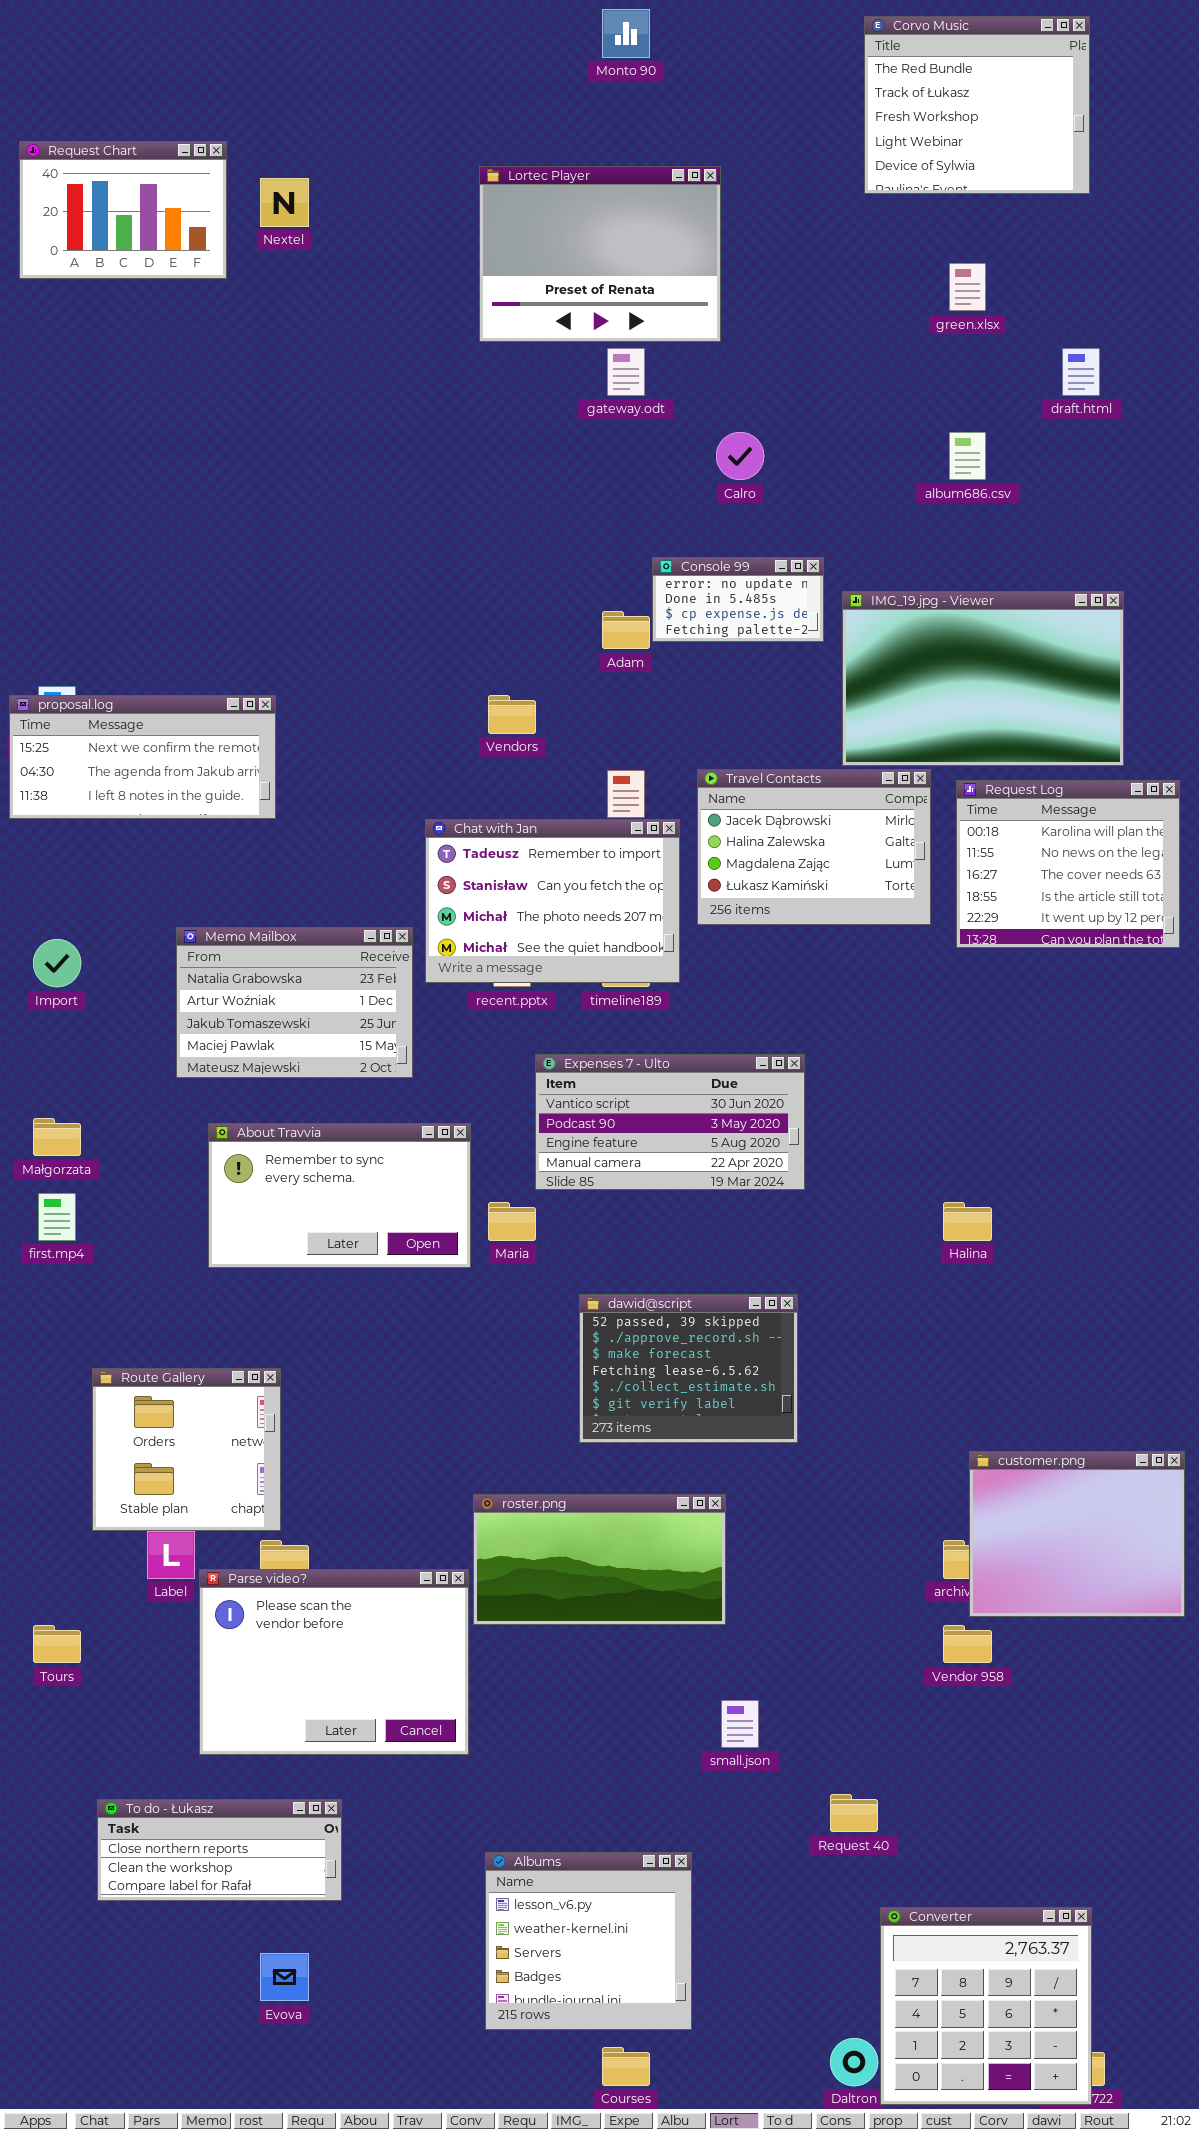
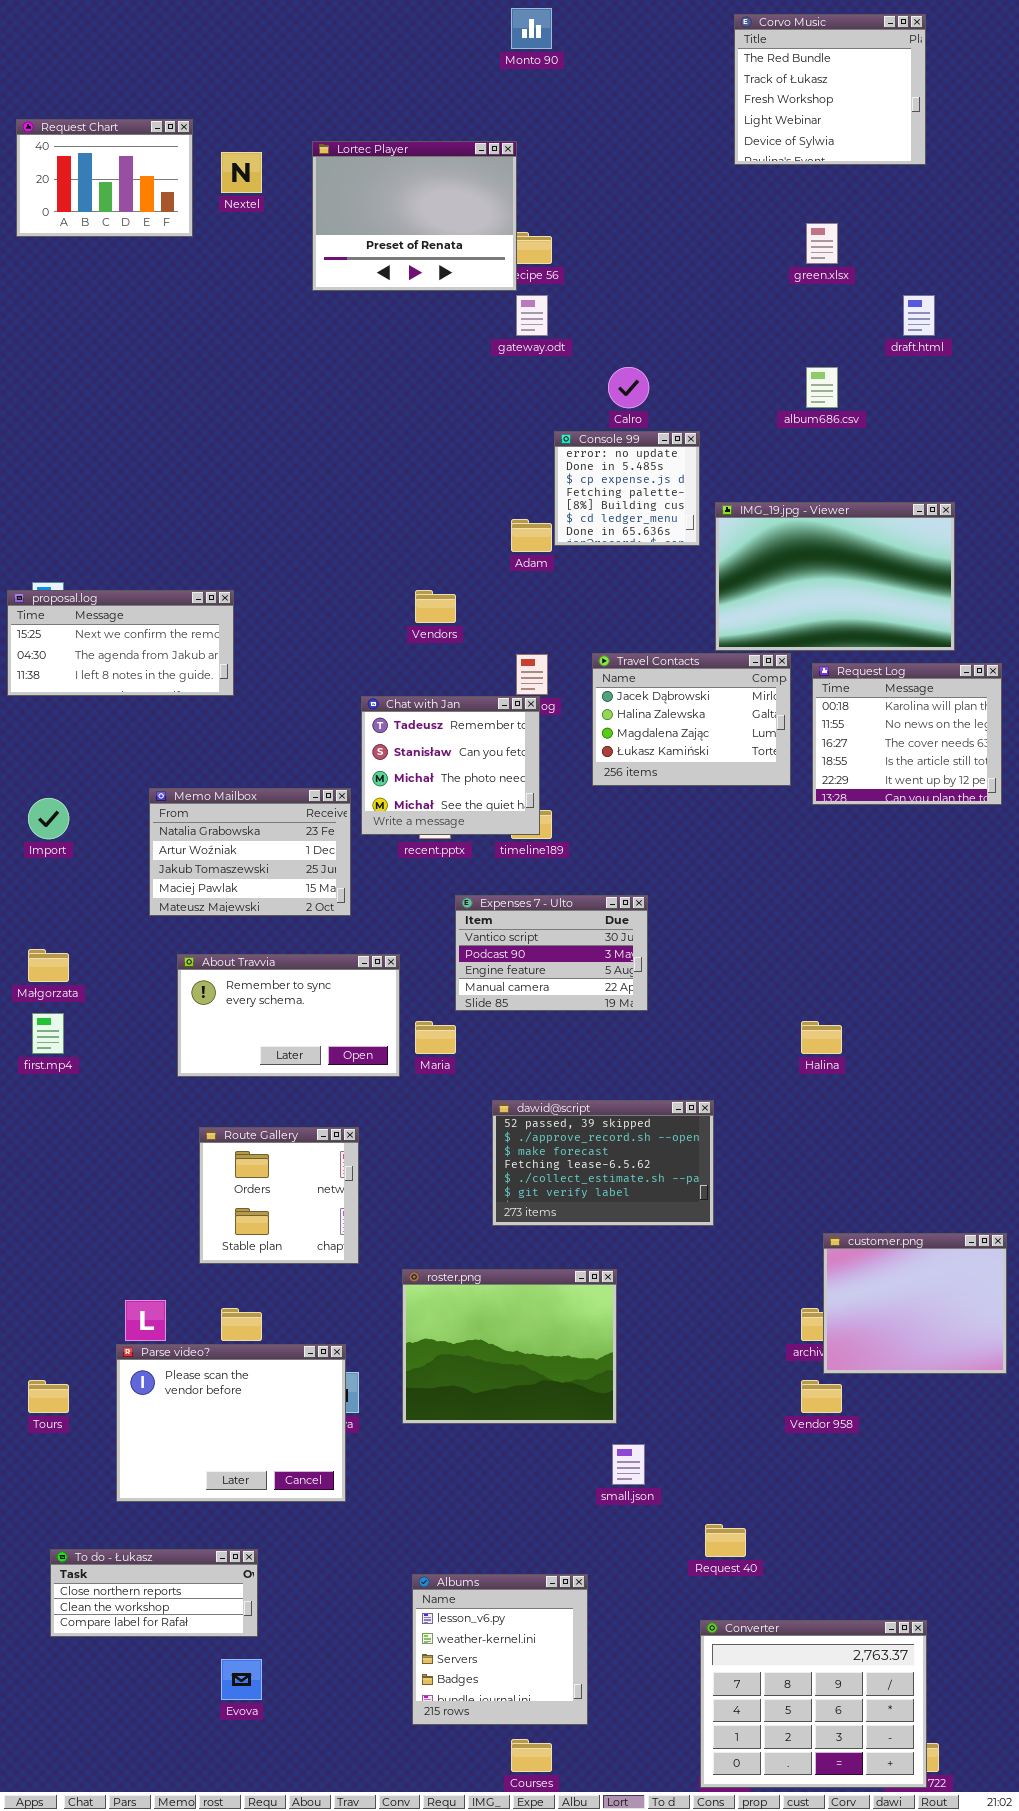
Lortec Player: [479,166,721,342] -> [312,141,517,291], moved
Console 99: [652,557,824,642] -> [554,431,700,546], resized
Chat with Jan: [425,819,680,983] -> [361,696,540,835], resized
Expenses 7 - Ulto: [535,1054,805,1190] -> [455,895,648,1011], resized
dawid@script: [579,1294,798,1443] -> [492,1100,714,1226], resized
Route Gallery: [92,1368,281,1531] -> [199,1127,359,1264], moved
roster.png: [473,1494,726,1625] -> [402,1269,617,1424], resized
Parse video?: [199,1569,469,1755] -> [116,1344,346,1502], moved
To do - Łukasz: [97,1799,342,1901] -> [50,1549,258,1637], moved
Converter: [880,1907,1092,2105] -> [700,1620,927,1788], resized

